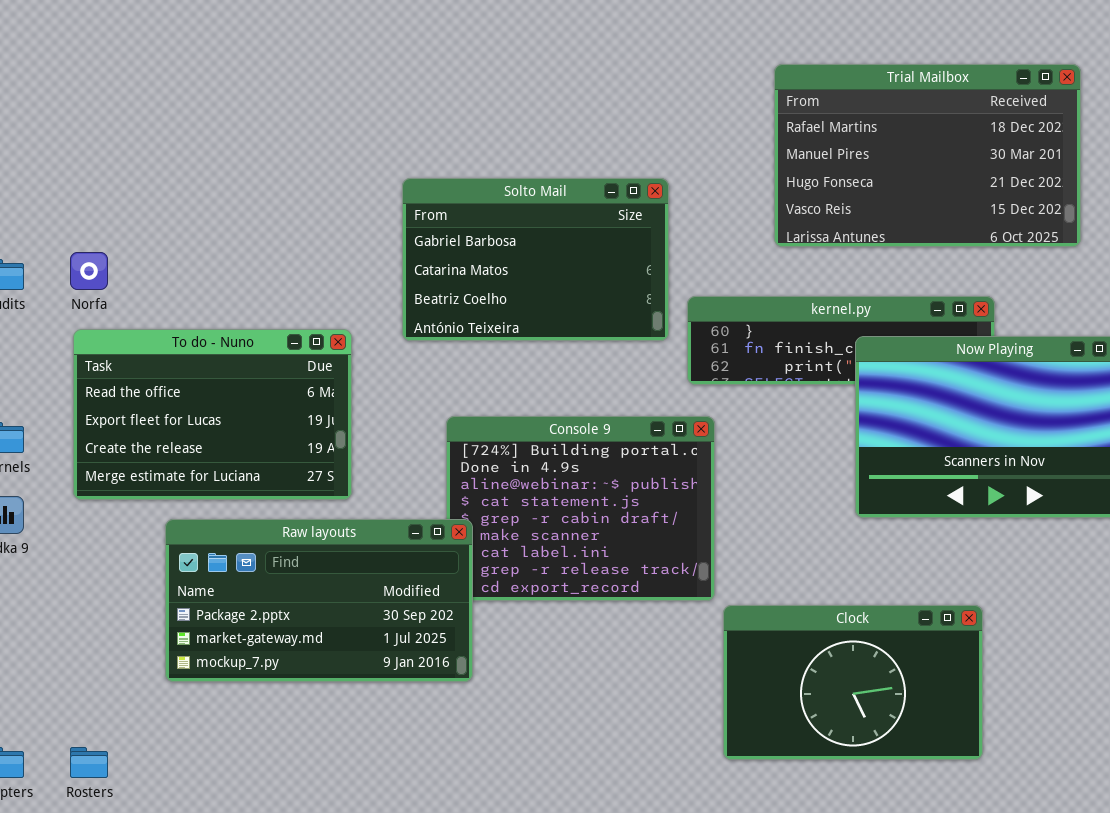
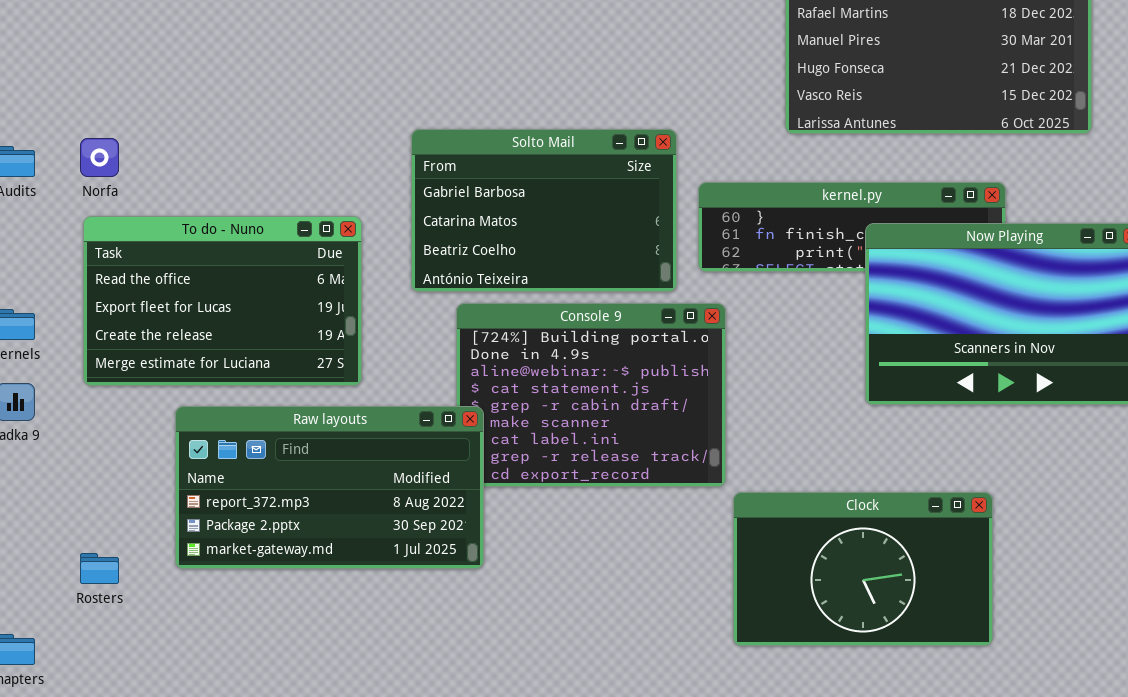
Solto Mail: [402,178,669,341] -> [411,129,677,292], moved
Raw layouts: [165,519,473,682] -> [175,406,484,569], scrolled up 1 row
Rosters: [70,747,108,778] -> [80,553,119,584], moved

